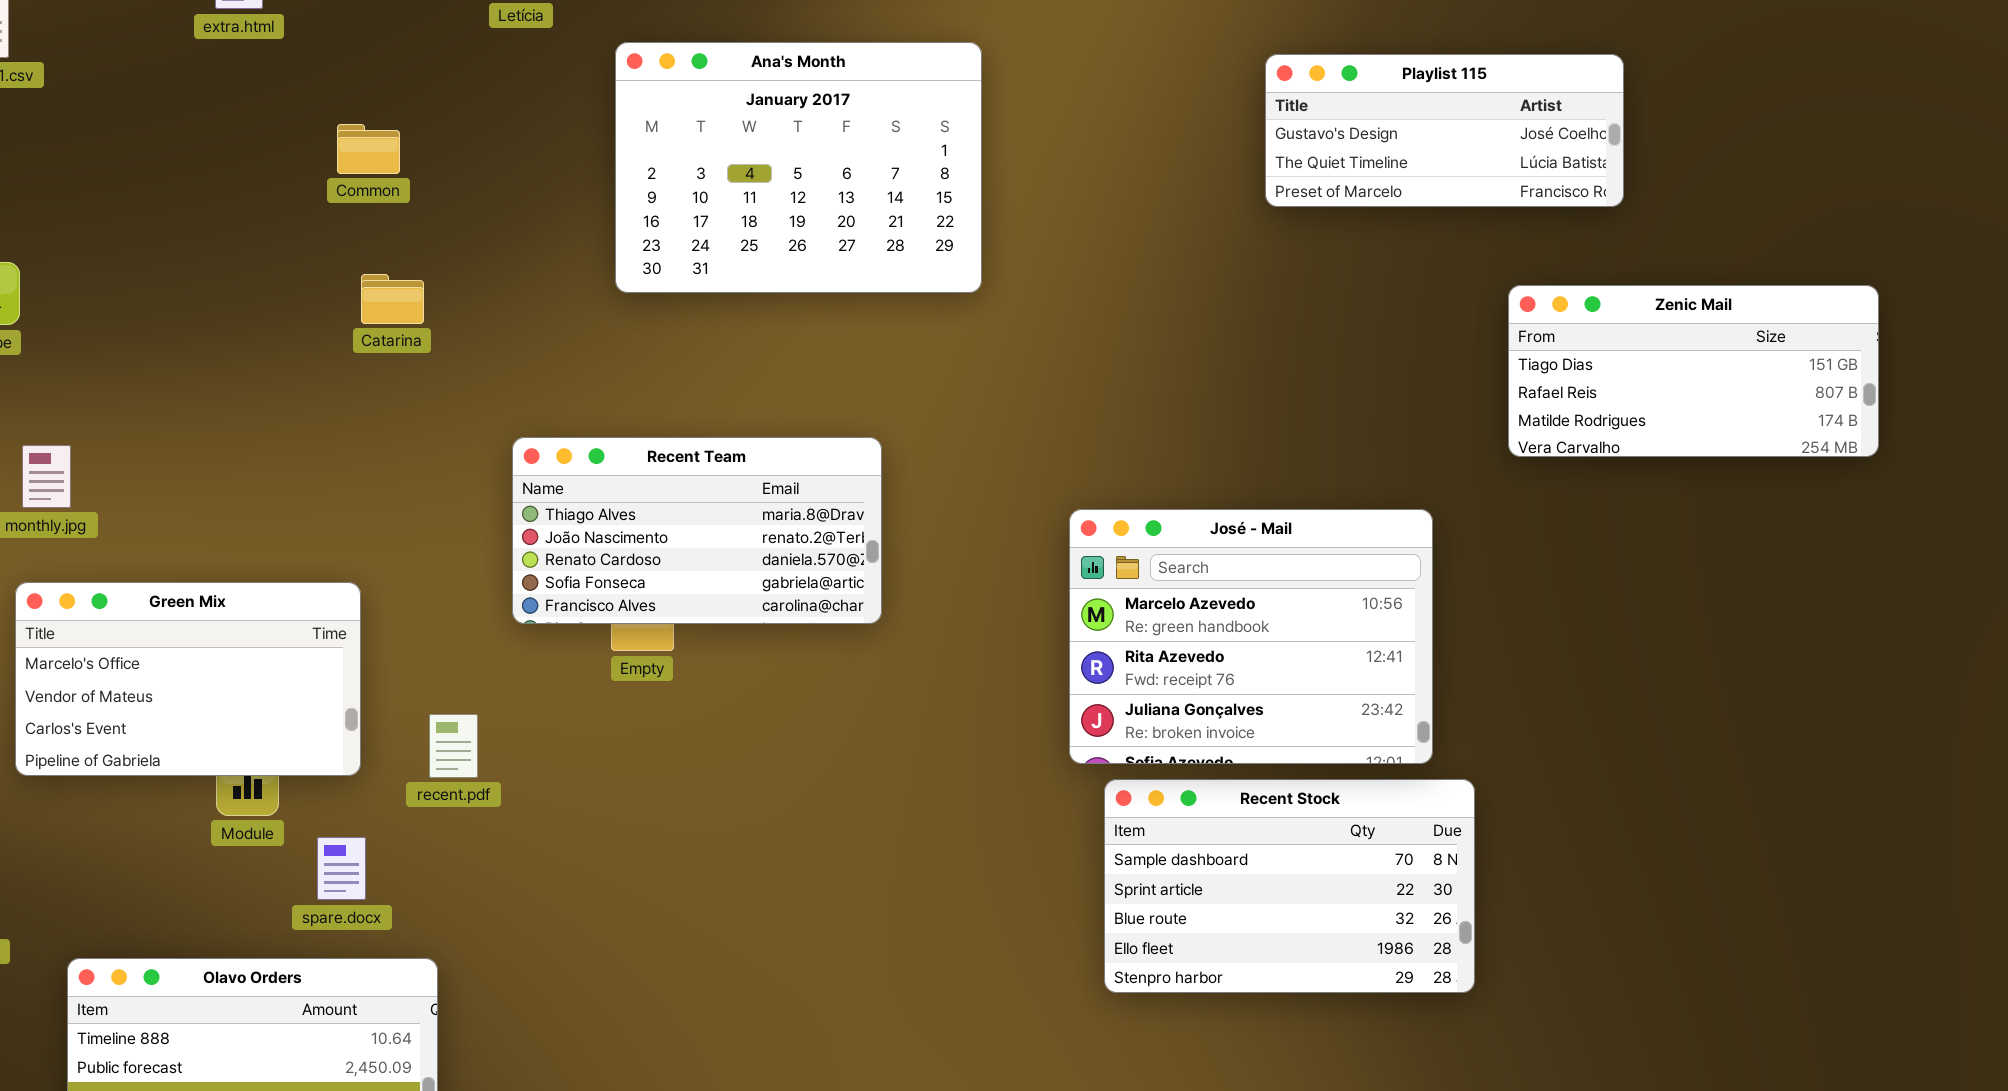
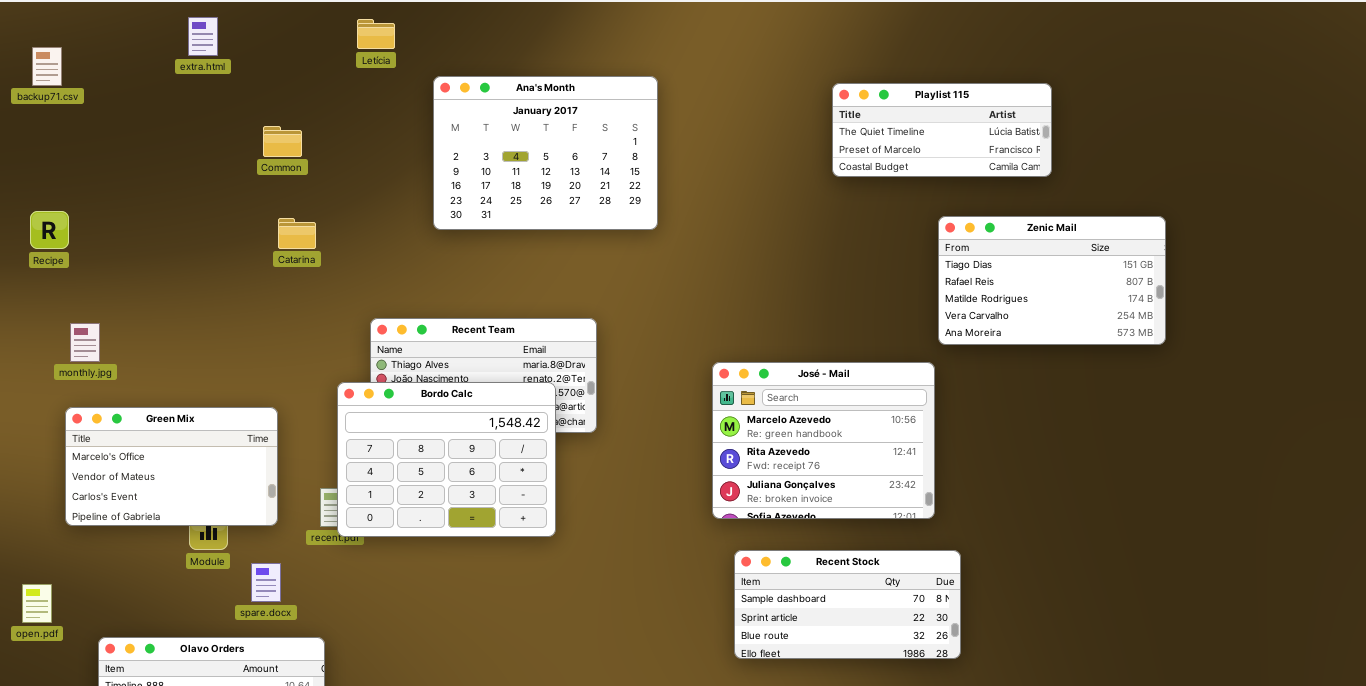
Playlist 115: [1265,54,1624,207] -> [832,83,1052,177], scrolled down 1 row
Zenic Mail: [1508,285,1879,457] -> [938,216,1166,345], moved, resized
Bordo Calc: none -> [337,382,556,537], opened
Recent Stock: [1104,779,1475,993] -> [734,550,961,659], resized

